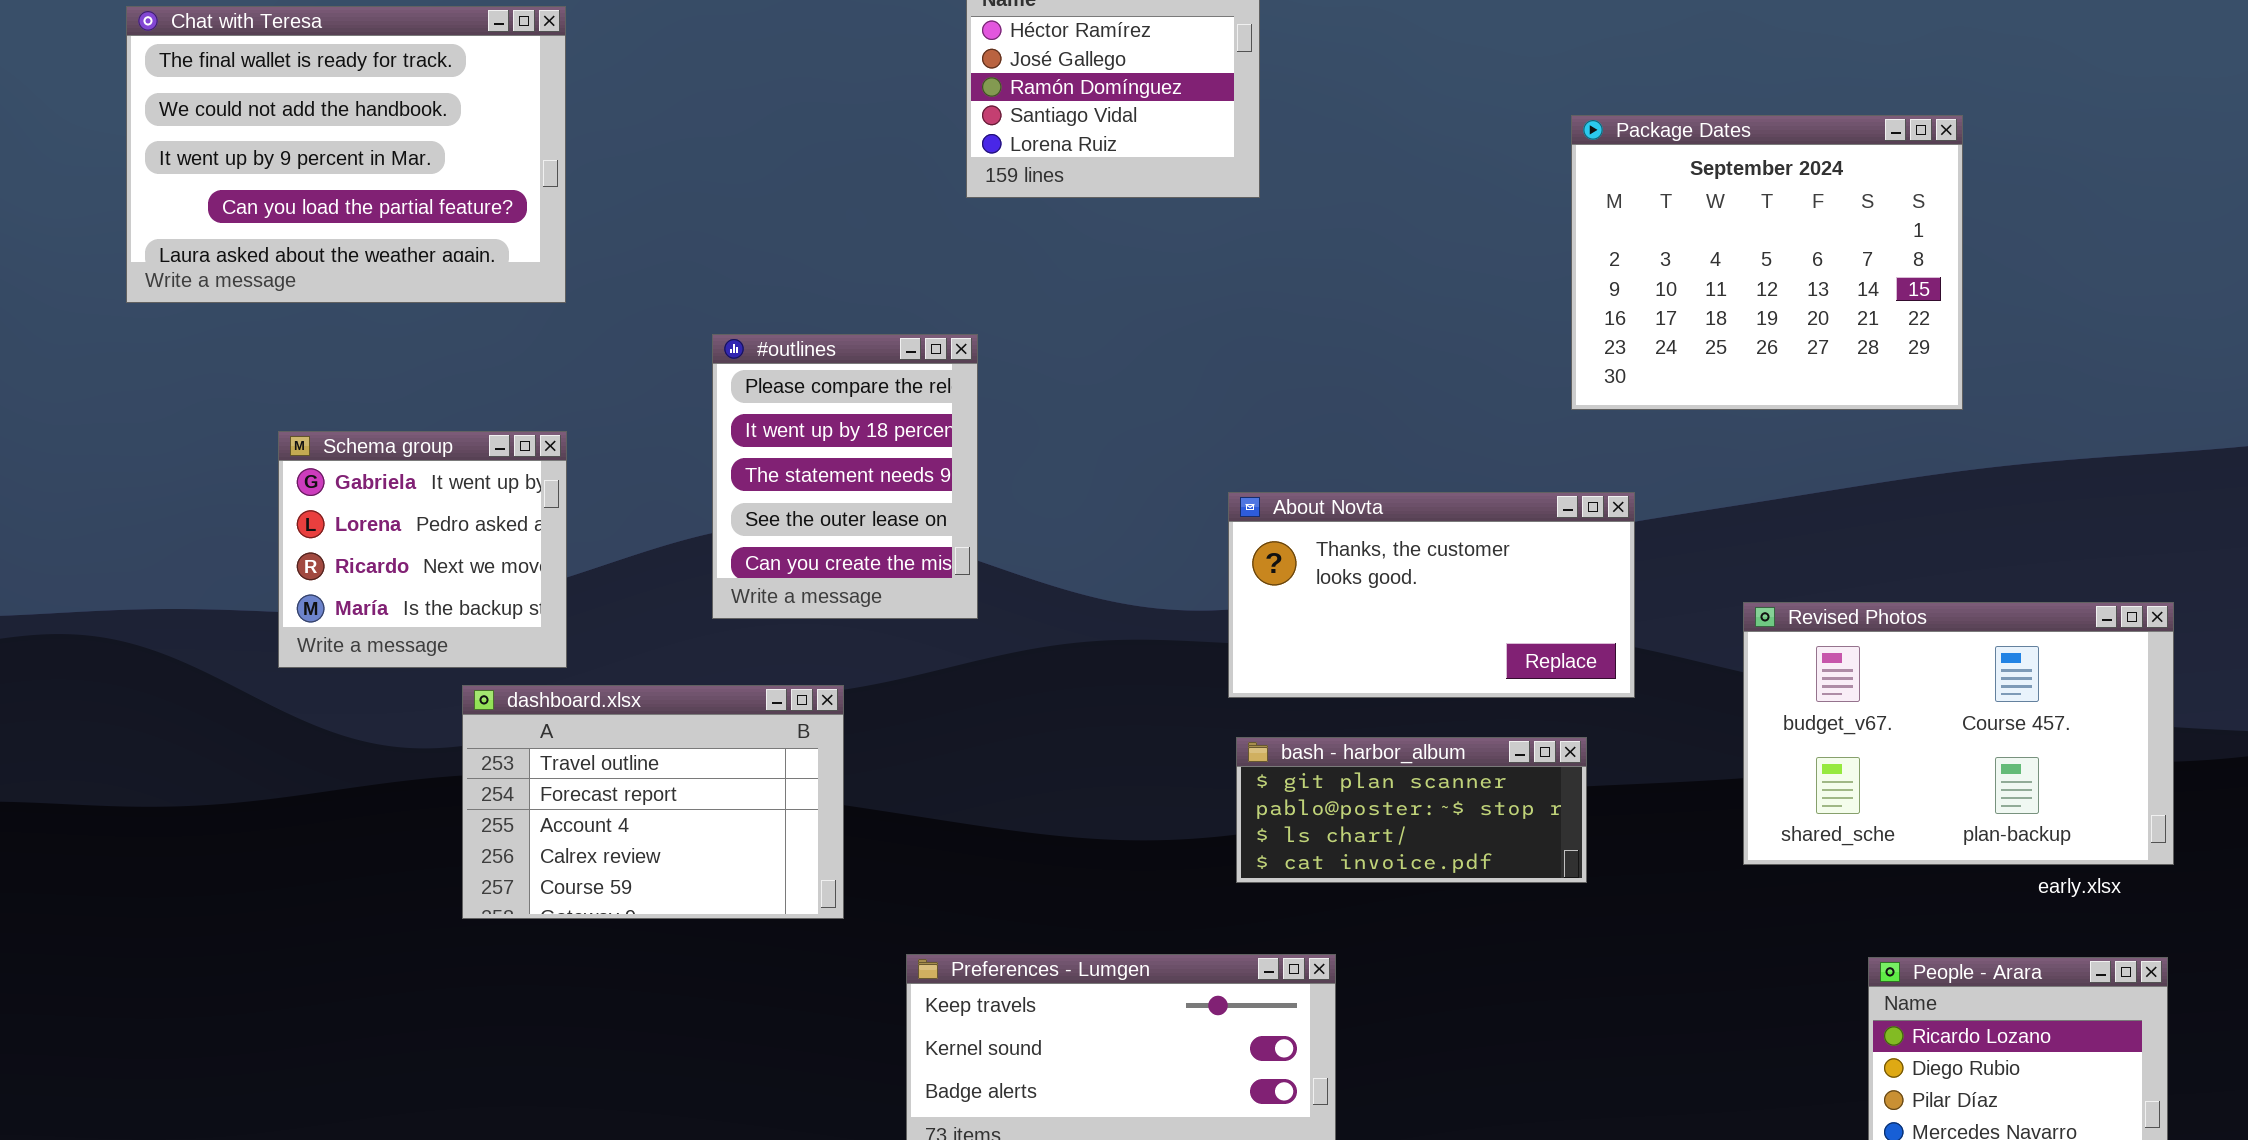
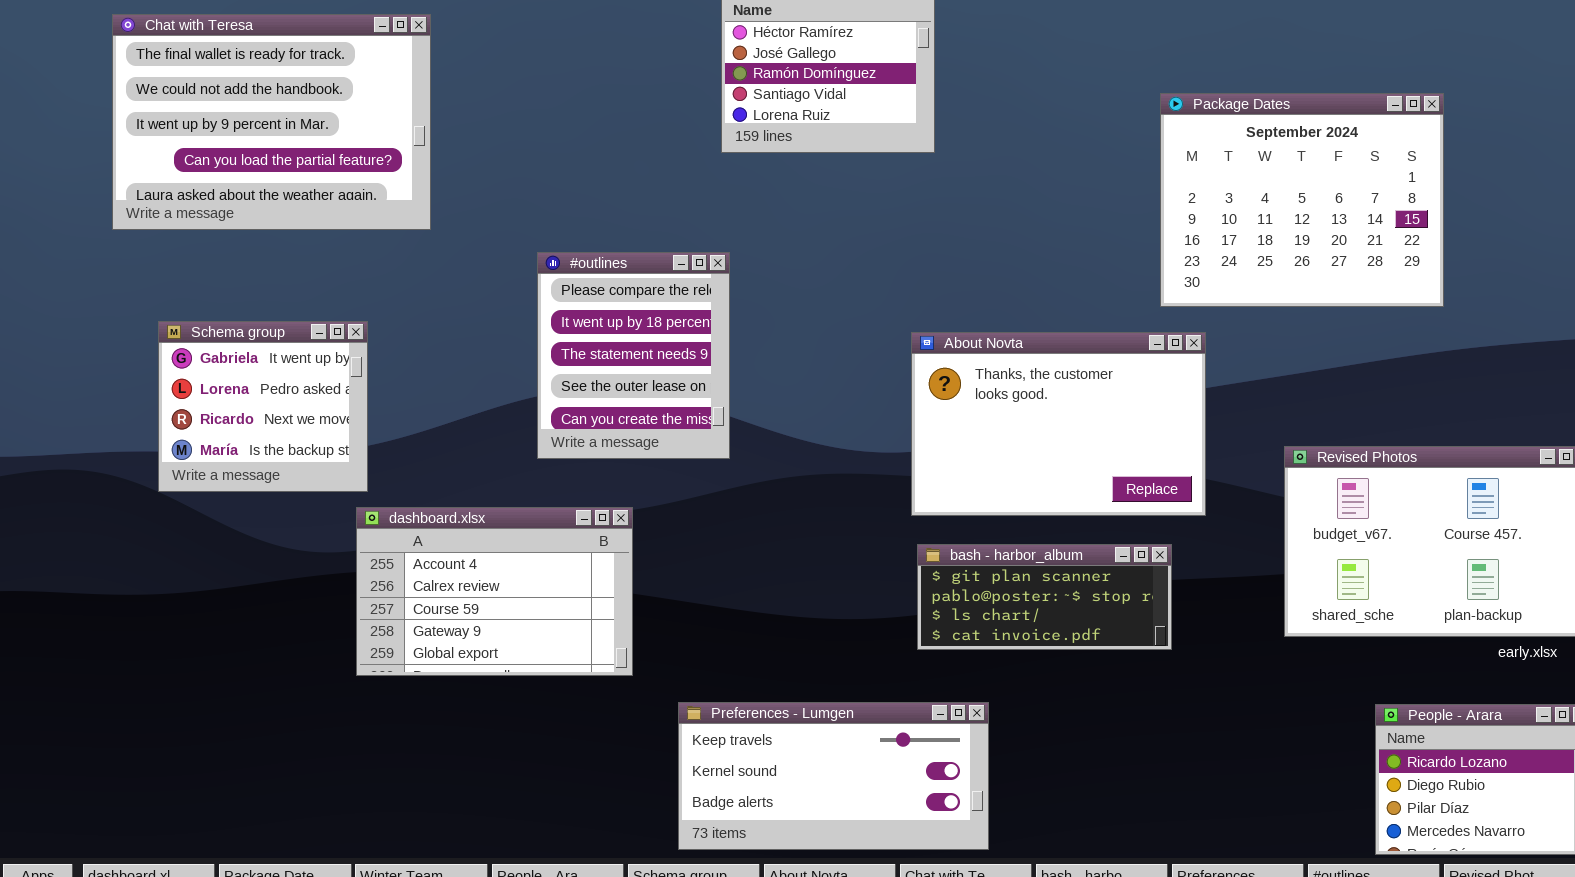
Schema group: [278,431,567,668] -> [158,321,368,492], moved
About Novta: [1228,492,1635,698] -> [911,332,1206,516], resized
dashboard.xlsx: [462,685,844,919] -> [356,507,633,676], scrolled down 2 rows

